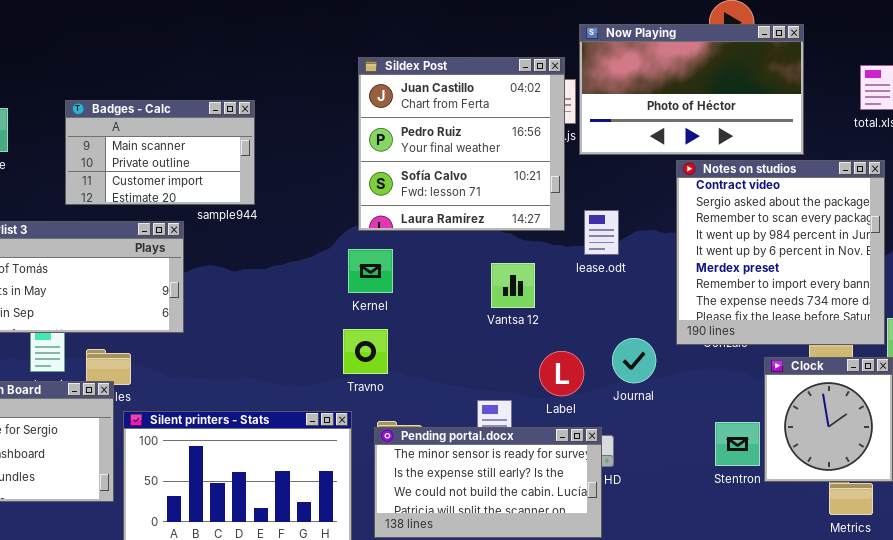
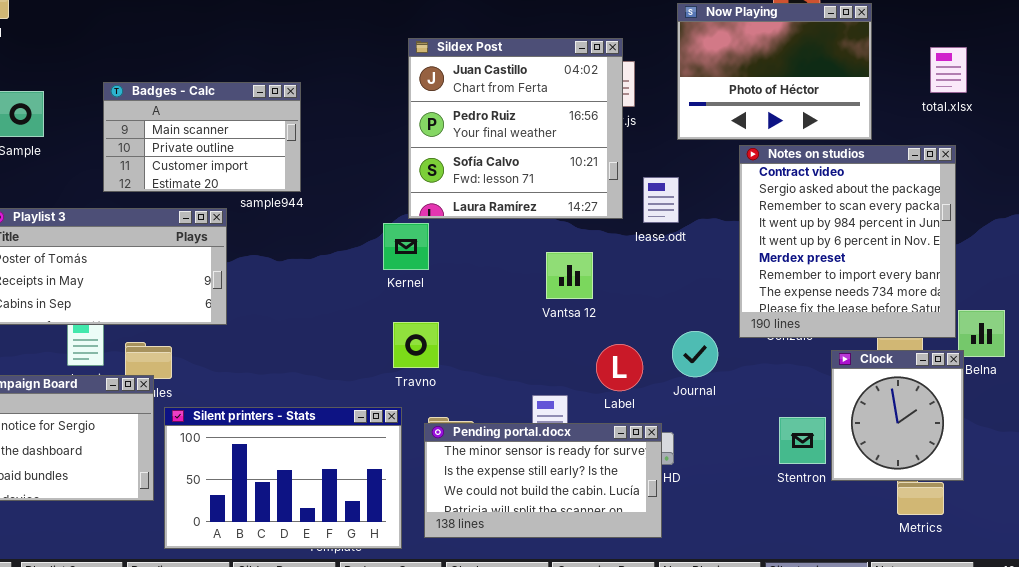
Now Playing: [579,24,804,155] -> [677,3,872,140], resized
lease.odt: [584,210,619,255] -> [643,177,679,223], moved
Kernel: [348,249,393,293] -> [383,223,429,270], moved

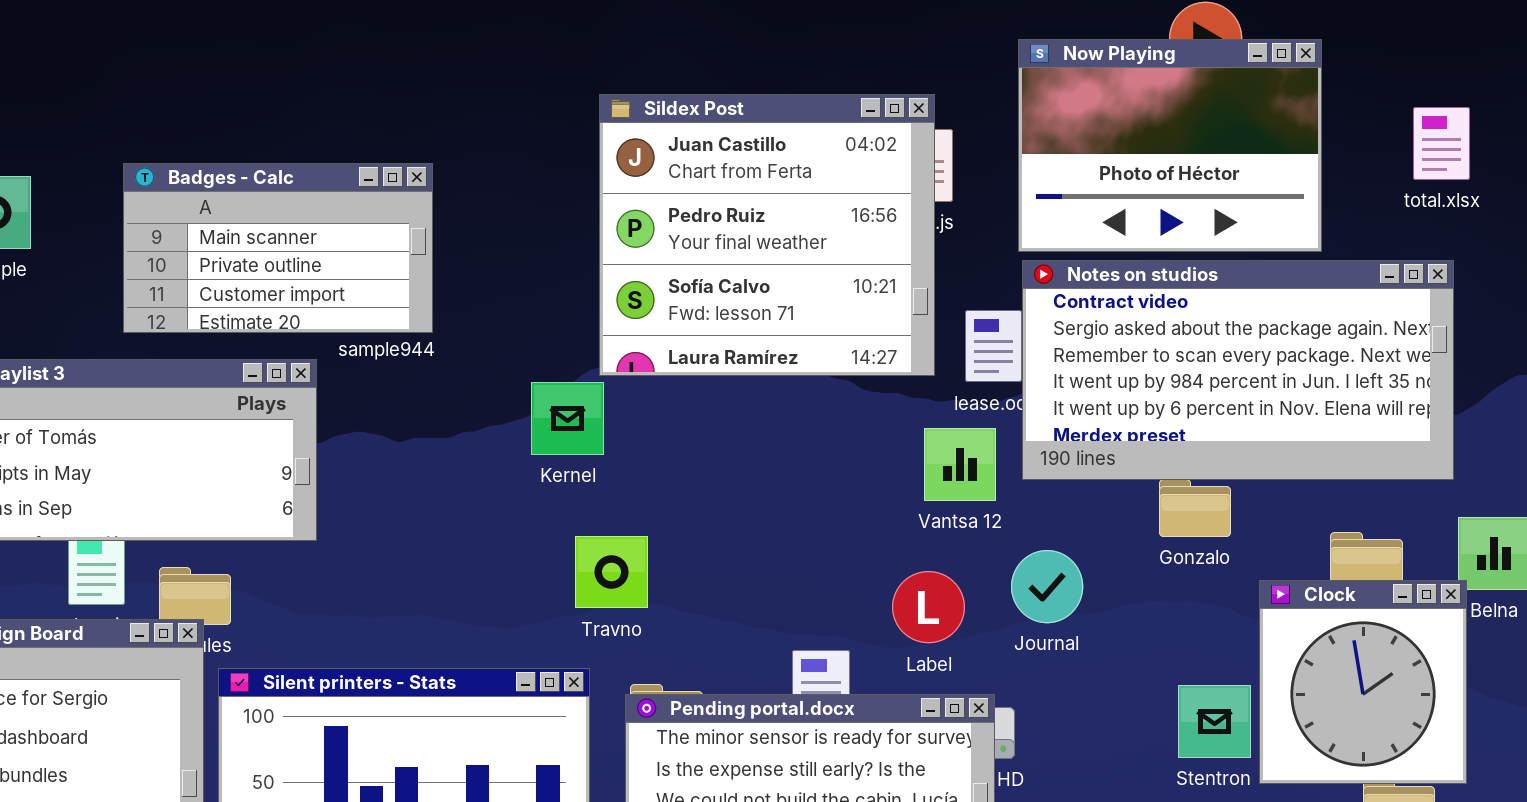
Notes on studios: [739,145,956,338] -> [1022,260,1454,480], resized
Kernel: [383,223,429,270] -> [531,382,604,455], moved
Vantsa 12: [546,252,593,299] -> [924,428,996,501], moved

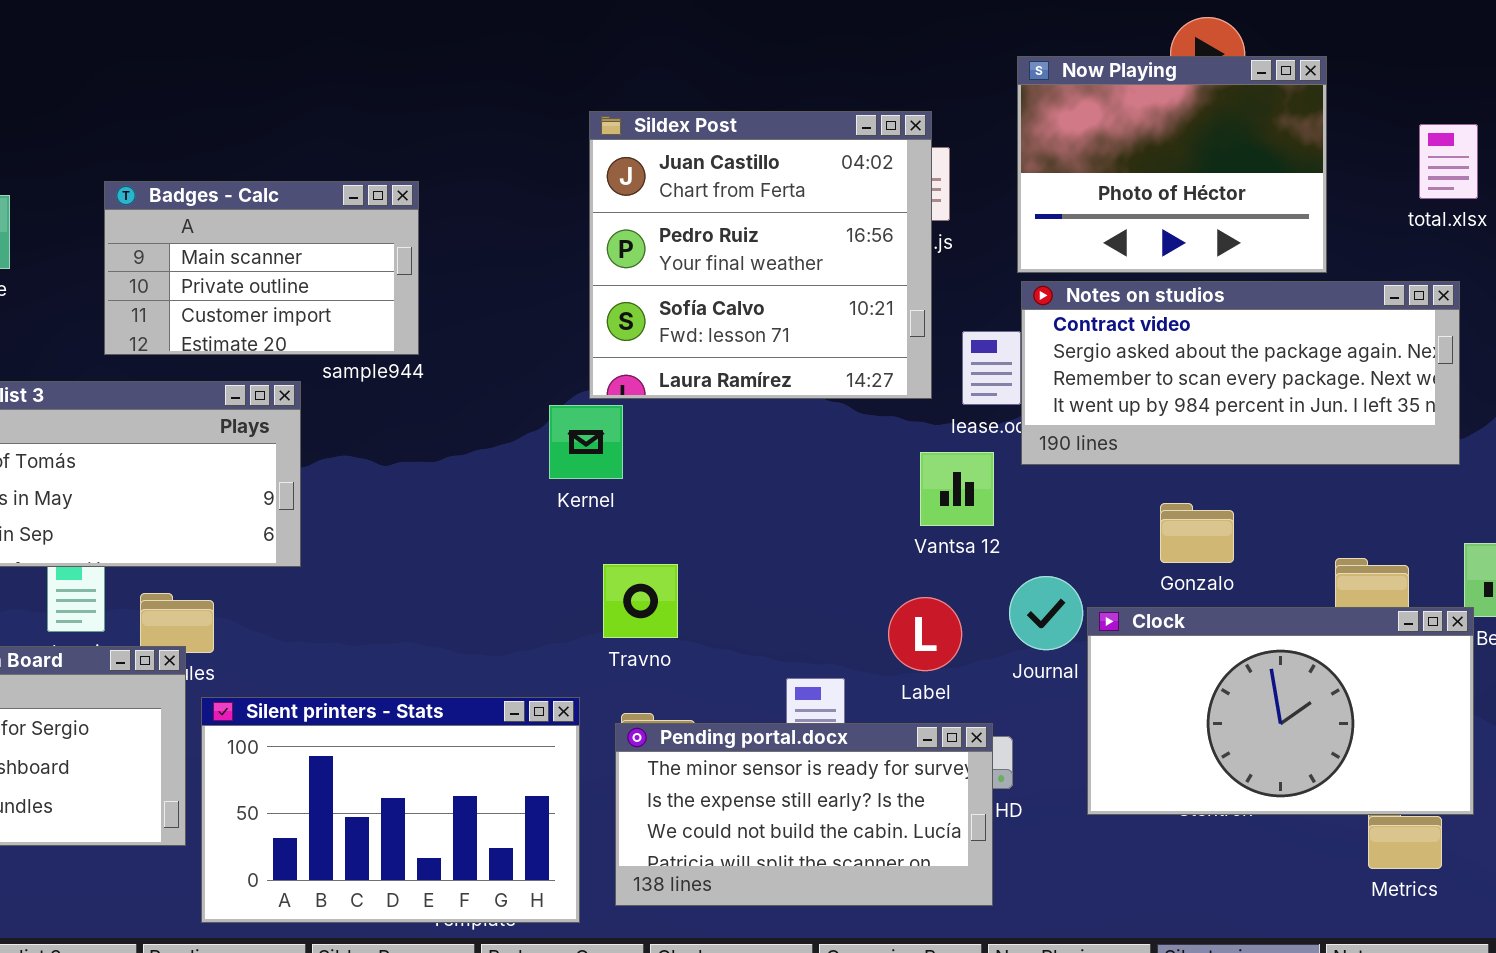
Notes on studios: [1022,260,1454,480] -> [1021,281,1460,465], resized
Kernel: [531,382,604,455] -> [549,405,623,479], moved
Travno: [575,536,648,608] -> [603,564,678,638], moved
Clock: [1259,580,1467,784] -> [1087,607,1474,815], resized

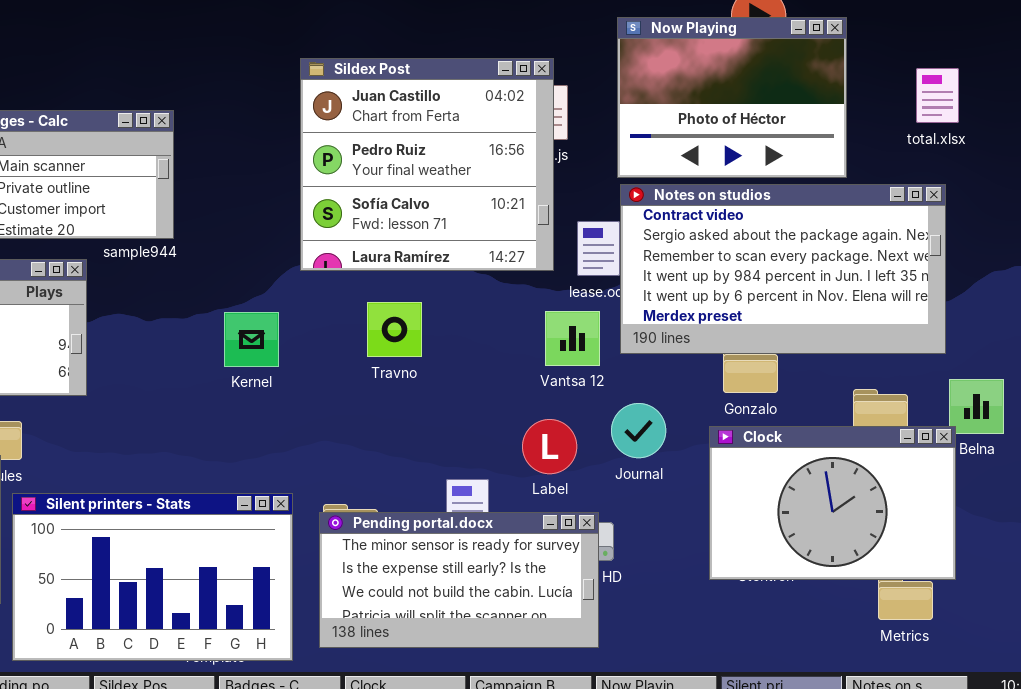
Notes on studios: [1021,281,1460,465] -> [620,184,946,354], resized
Kernel: [549,405,623,479] -> [224,312,279,367], moved
Travno: [603,564,678,638] -> [367,302,422,357], moved
Clock: [1087,607,1474,815] -> [709,426,956,580], resized

